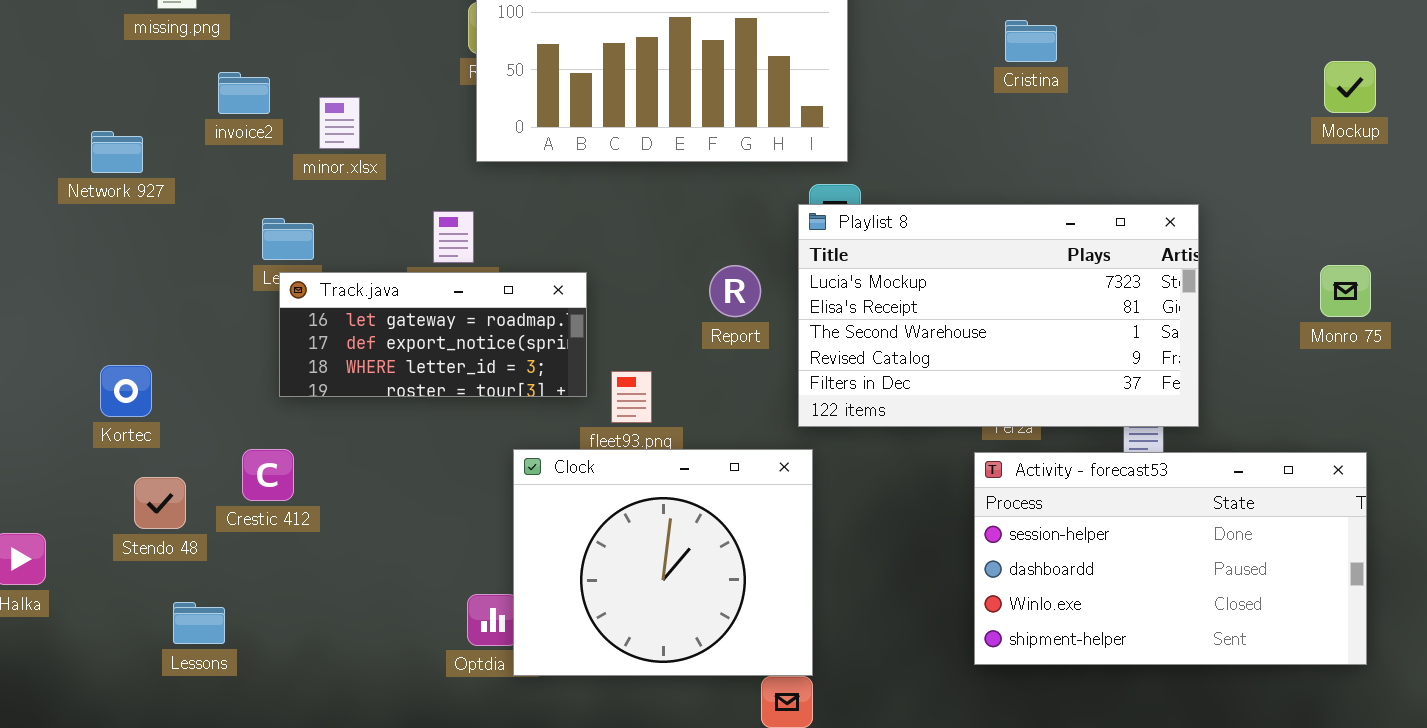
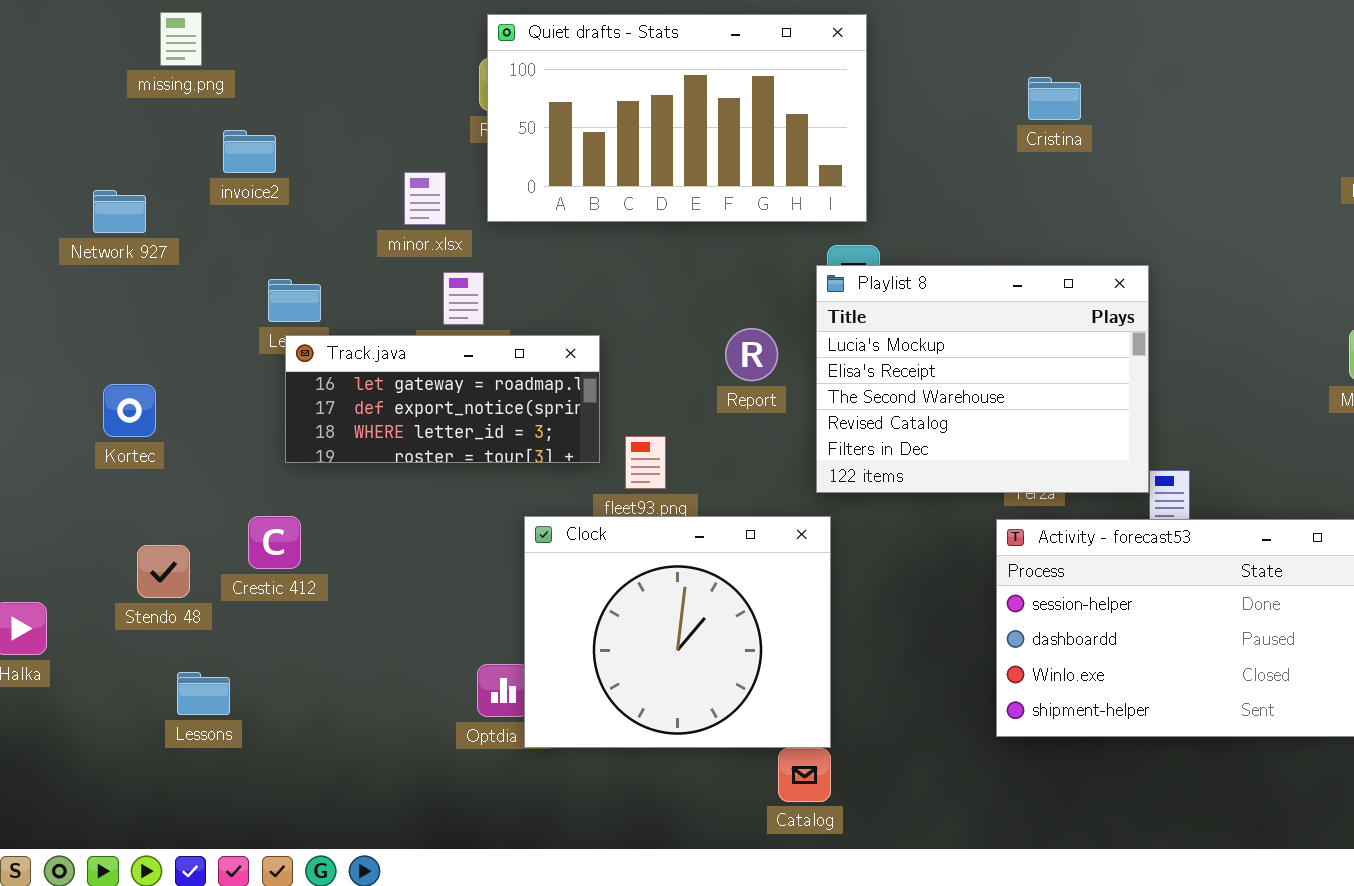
minor.xlsx: [319,97,360,149] -> [404,172,446,225], moved
Playlist 8: [798,204,1199,427] -> [816,265,1149,493], resized
Kortec: [100,365,152,417] -> [103,384,156,437], moved

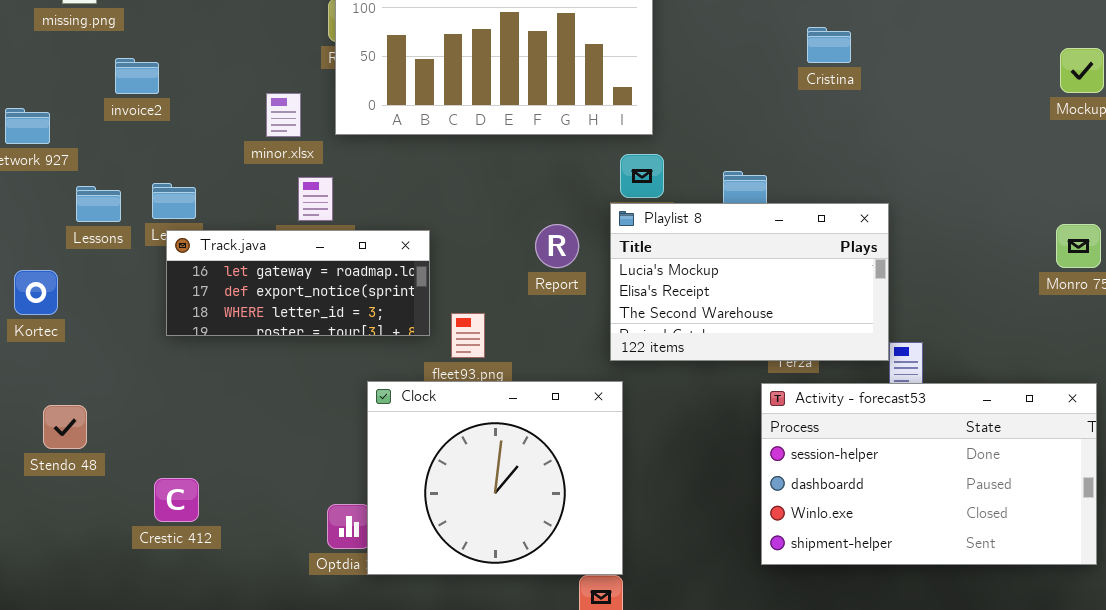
Cristina: [1028,77,1081,120] -> [807,27,851,63], moved
Playlist 8: [816,265,1149,493] -> [610,203,889,361], resized
Crestic 412: [248,516,301,569] -> [154,478,199,522], moved
Lessons: [177,672,230,715] -> [76,186,121,222], moved

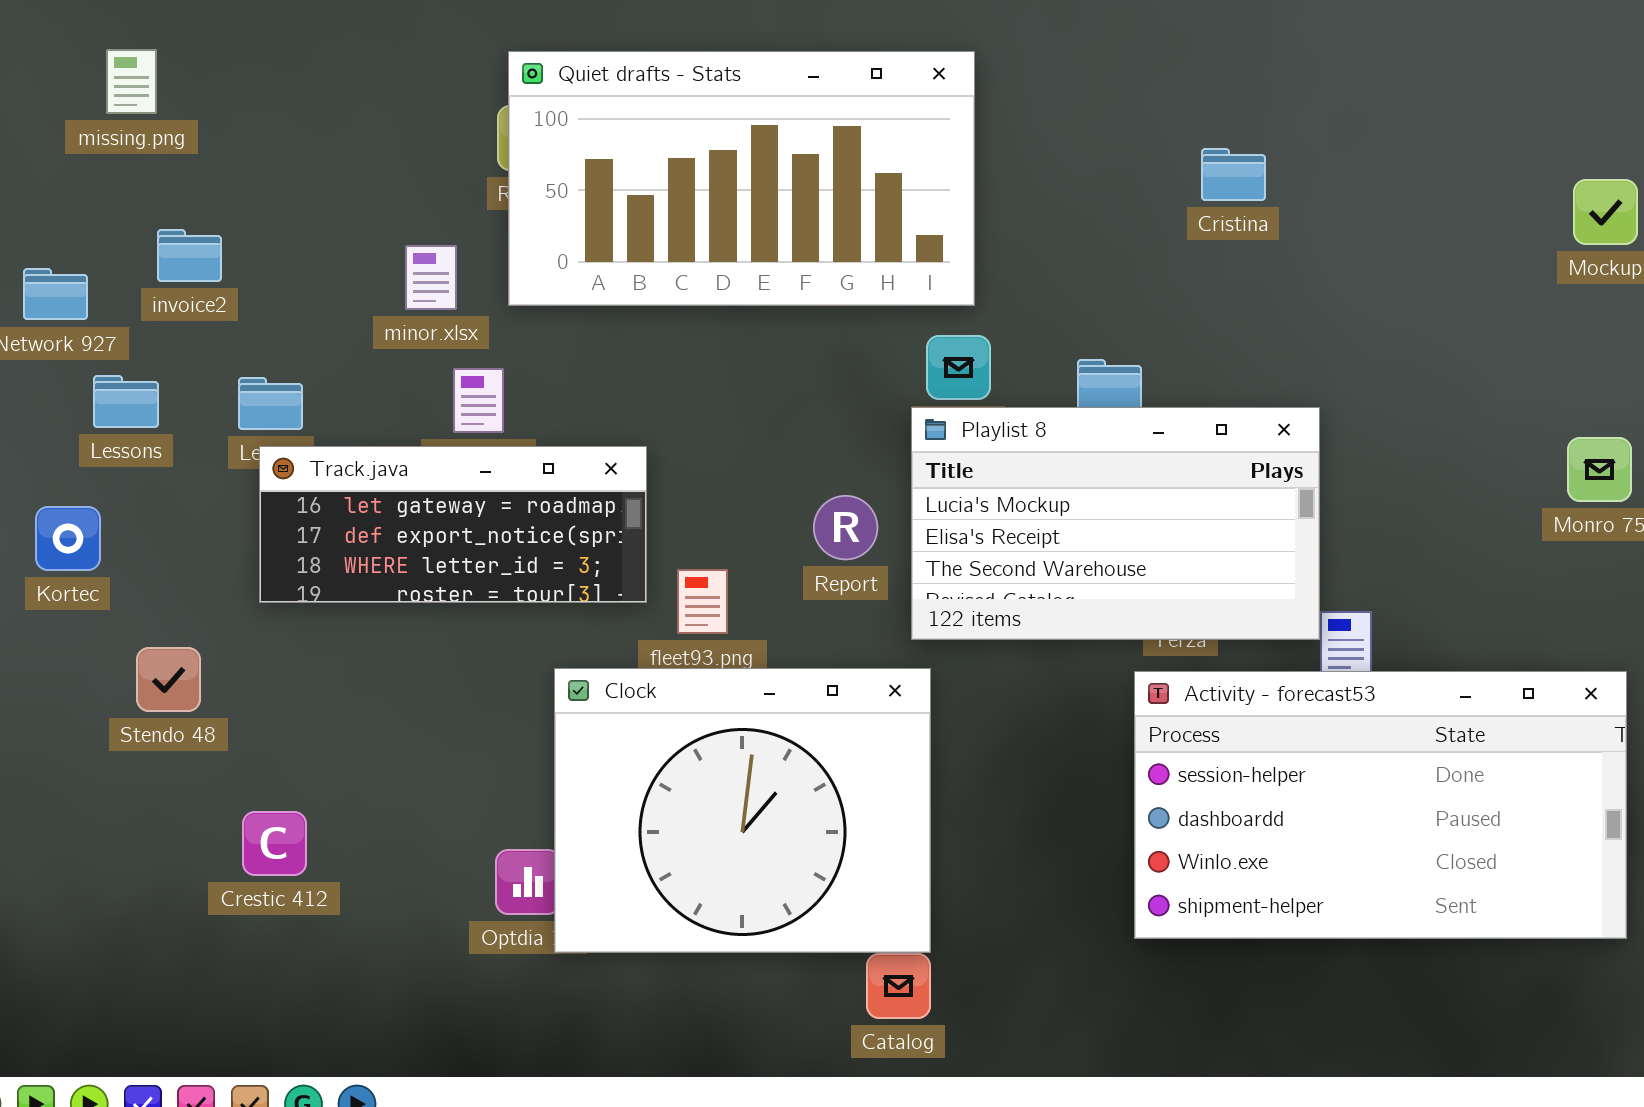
invoice2: [115,58,159,94] -> [157,229,222,282], moved
Lessons: [76,186,121,222] -> [93,375,159,428], moved
Report: [535,224,579,268] -> [813,495,878,560], moved
Stendo 48: [43,405,87,449] -> [136,647,201,712], moved

